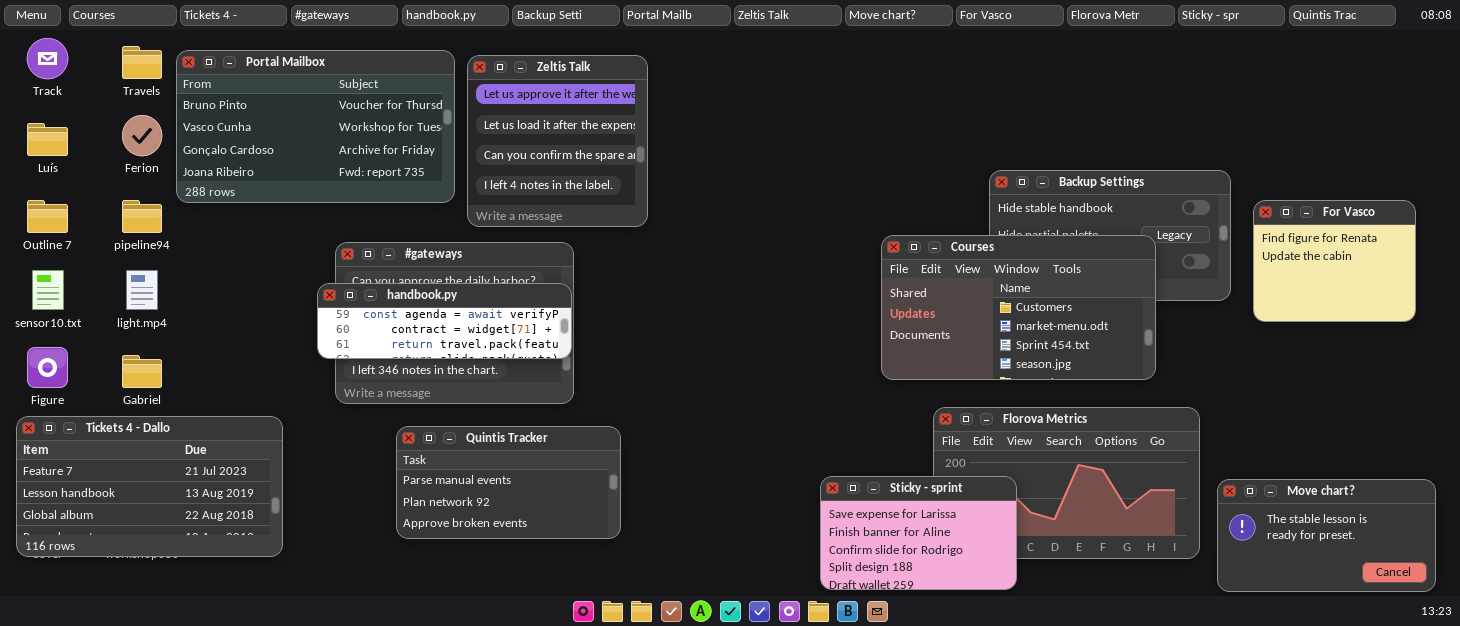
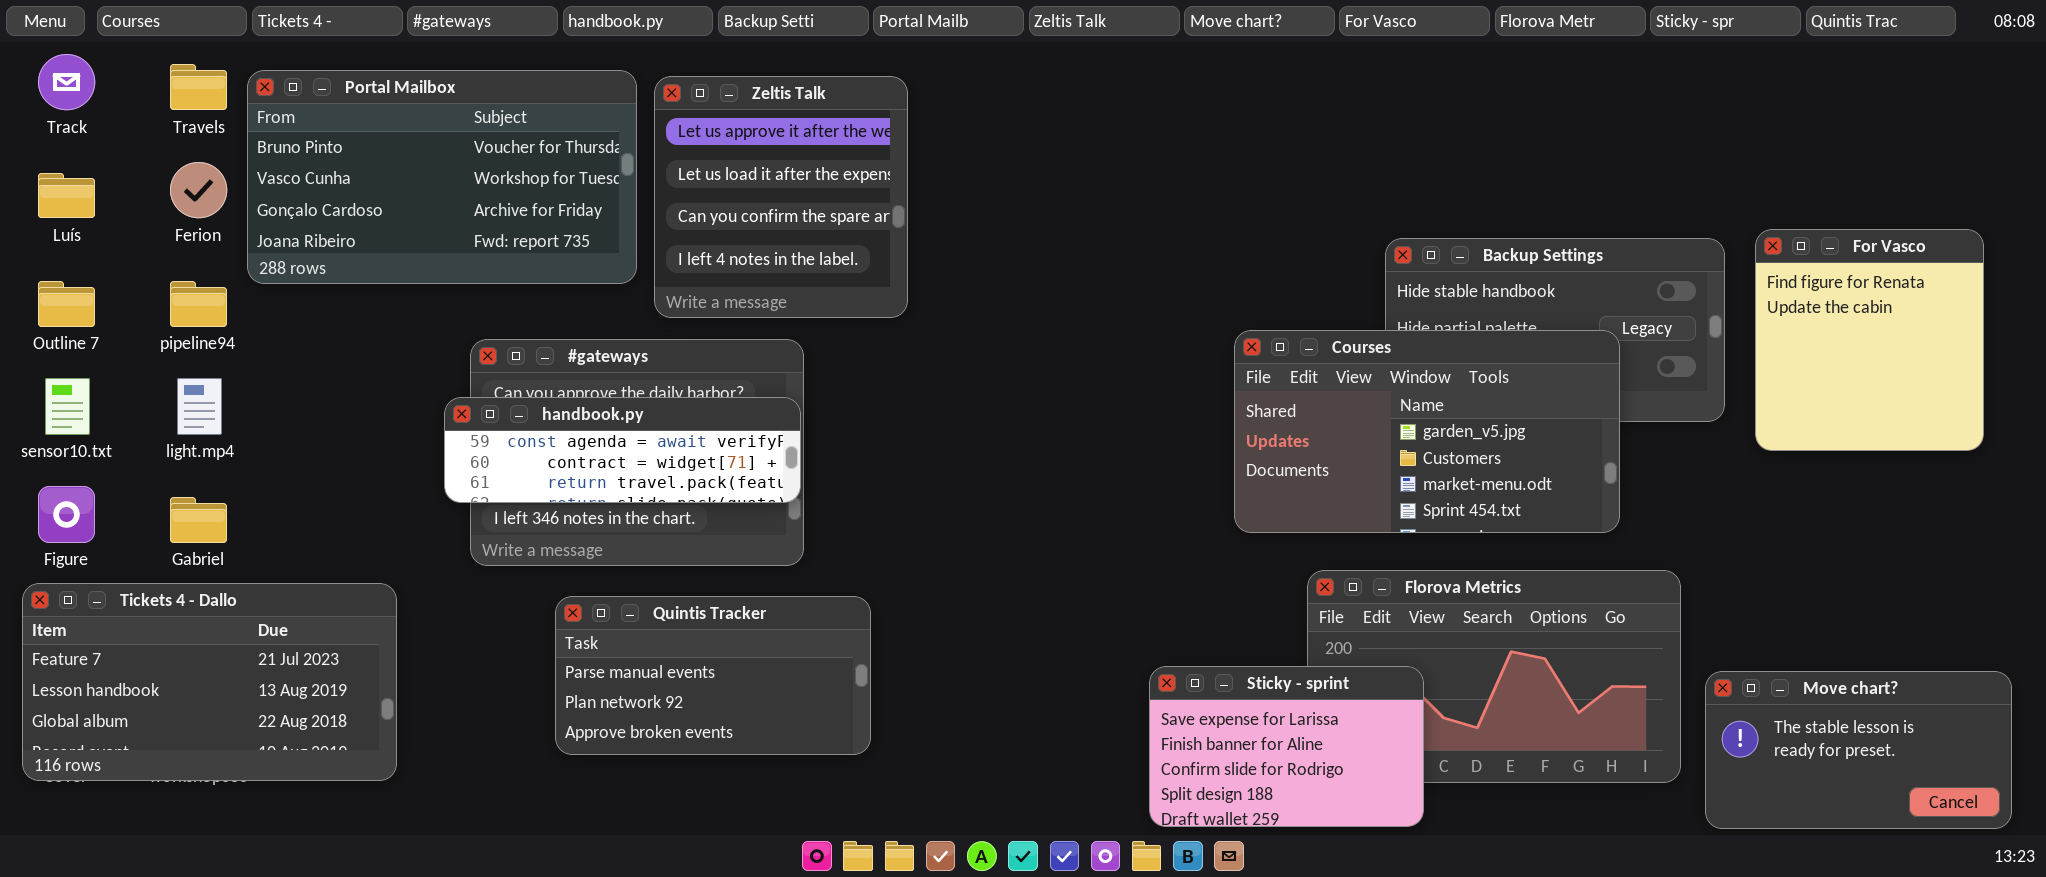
For Vasco: [1253,200,1416,322] -> [1755,229,1984,451], resized
Courses: [881,235,1156,380] -> [1234,330,1620,533], scrolled up 1 row

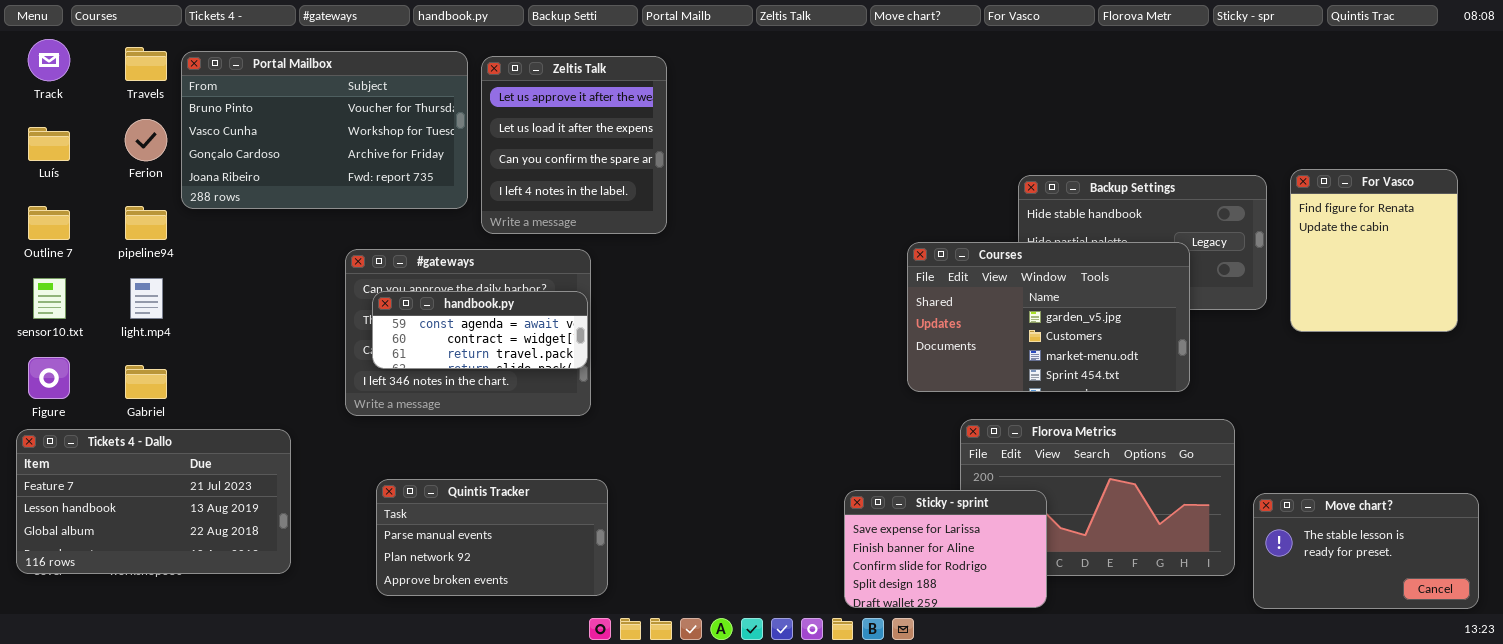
handbook.py: [444,397,801,503] -> [372,291,588,369], resized
Quintis Tracker: [555,596,871,755] -> [376,479,608,596], moved

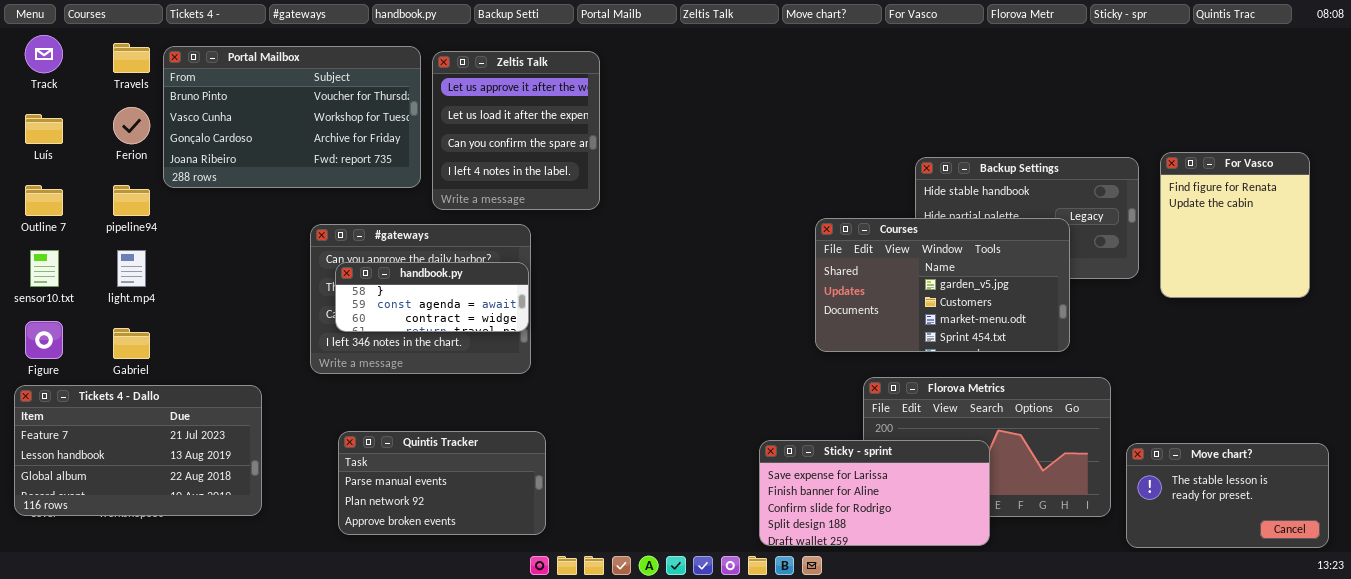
handbook.py: [372,291,588,369] -> [335,262,529,332], scrolled up 1 row
Sticky - sprint: [844,490,1047,608] -> [759,440,990,546], resized

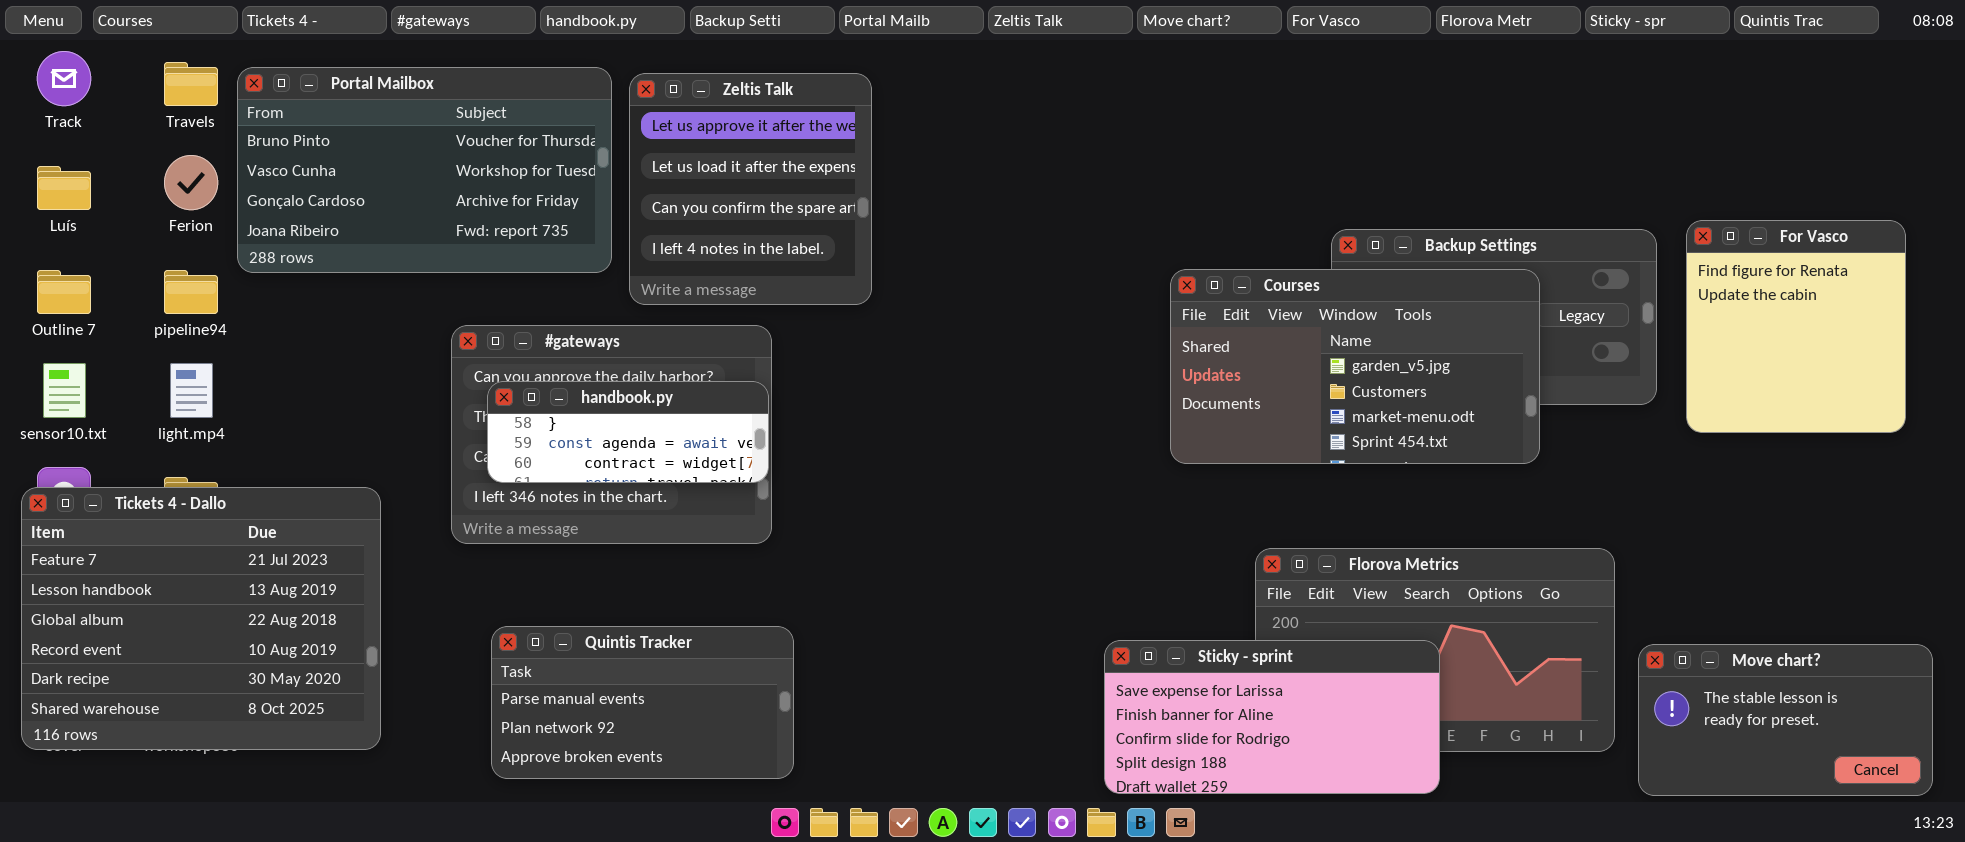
Courses: [815,218,1070,352] -> [1170,269,1540,464], moved
Tickets 4 - Dallo: [14,385,262,516] -> [21,487,381,750], resized

